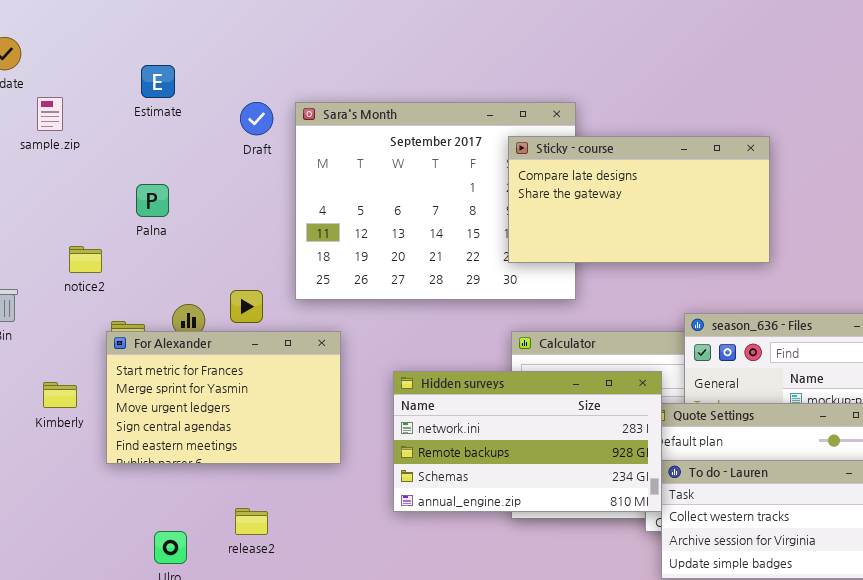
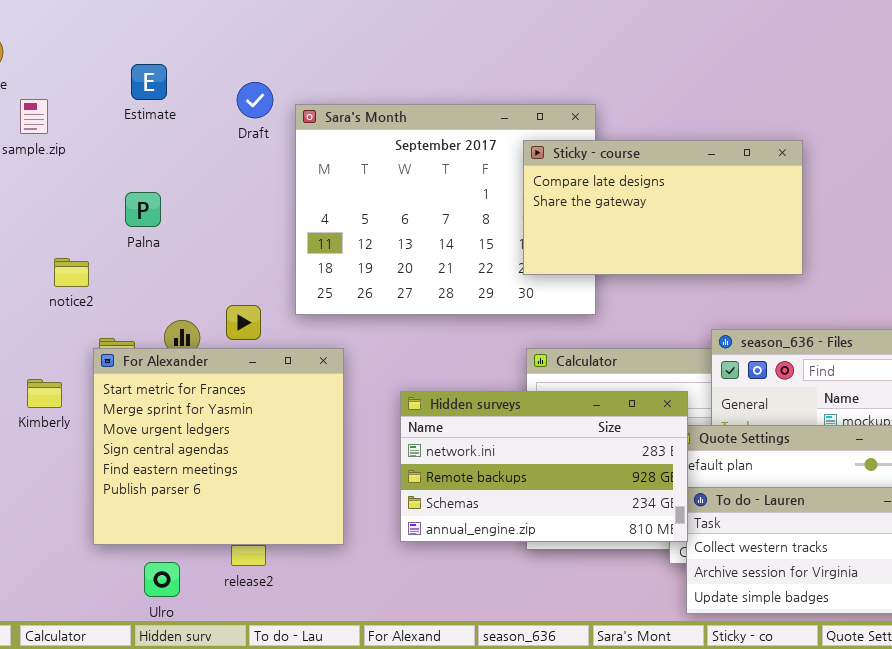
Draft: [240,102,273,135] -> [237,82,273,118], moved
For Alexander: [106,331,341,464] -> [93,348,344,545], resized
Kimberly: [43,382,77,408] -> [27,379,62,408], moved

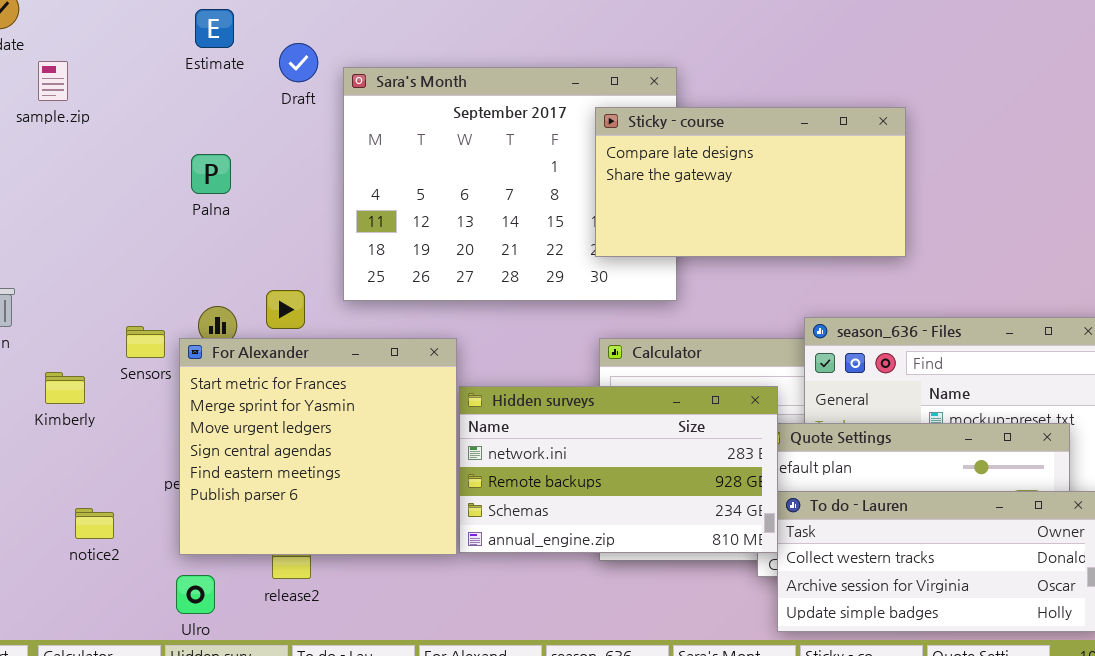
Estimate: [131,64,167,100] -> [195,9,234,48], moved
Palna: [125,192,161,227] -> [191,154,231,194], moved
notice2: [54,258,89,287] -> [75,508,114,539], moved
For Alexander: [93,348,344,545] -> [179,338,457,555], moved

